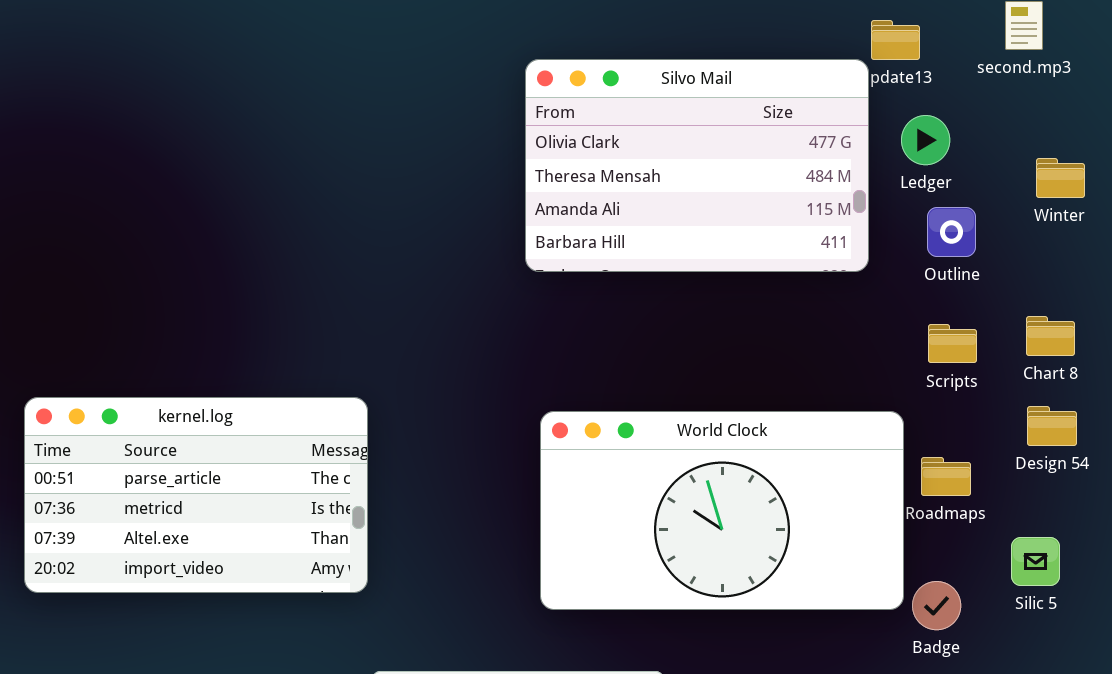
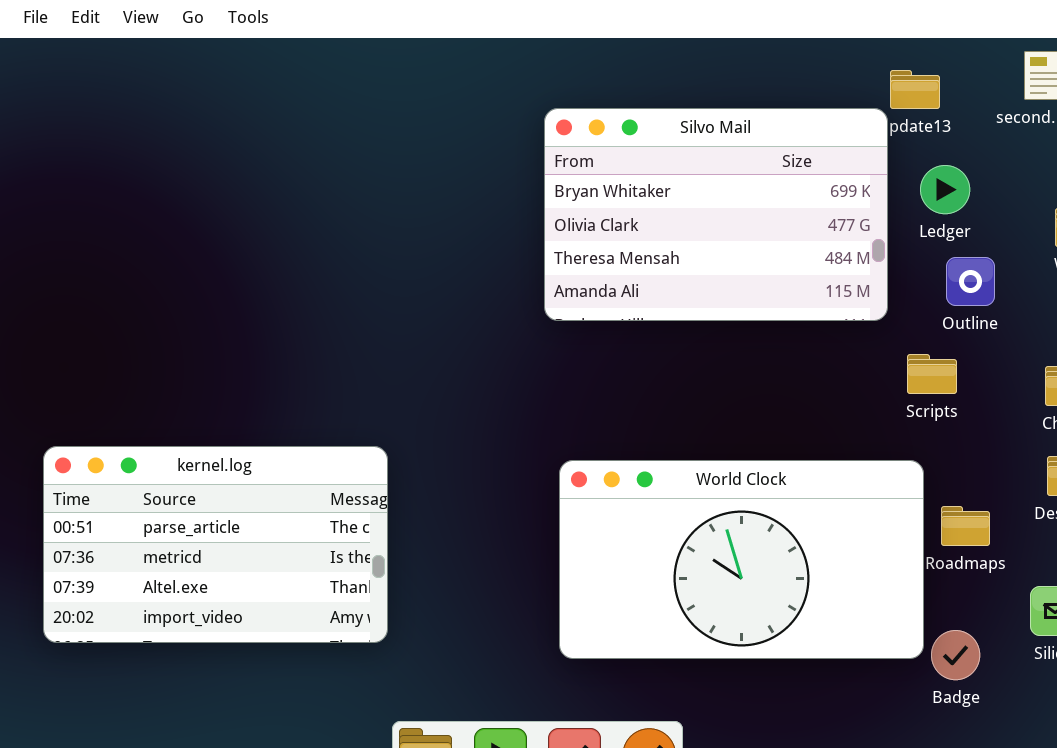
Silvo Mail: [525,59,869,272] -> [544,108,888,321], scrolled up 1 row
Scripts: [928,324,977,363] -> [907,354,957,394], moved

